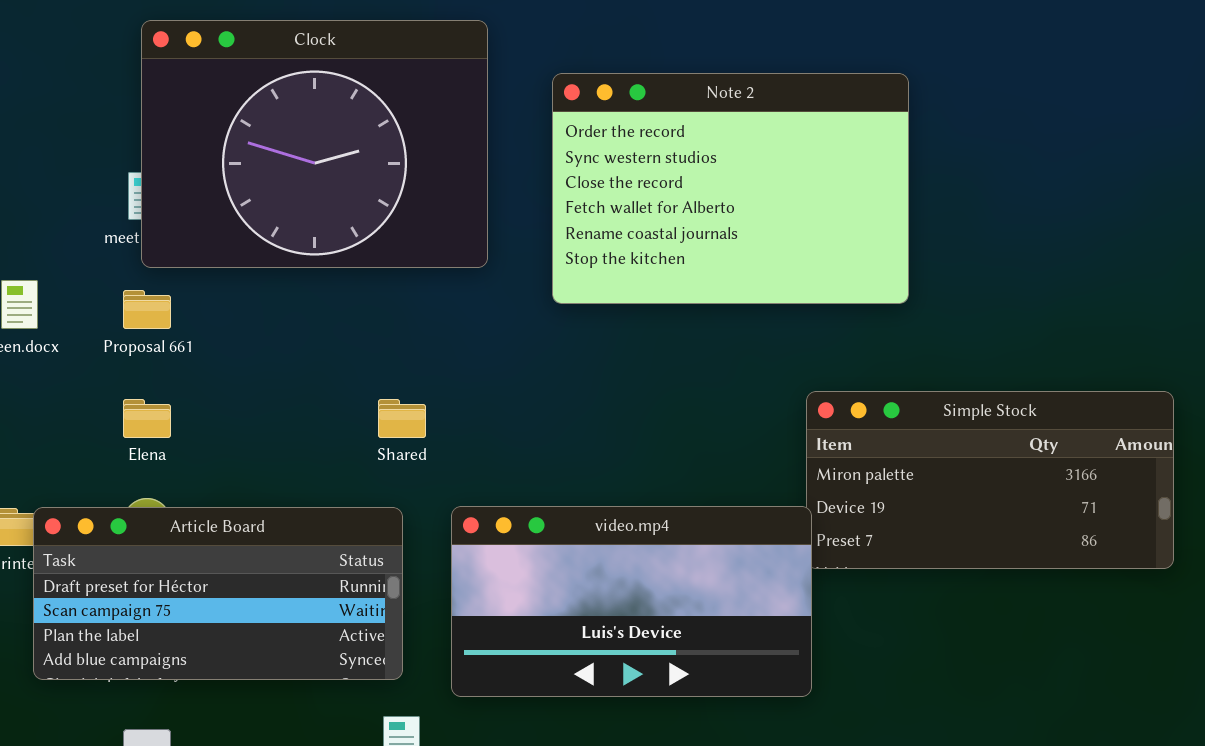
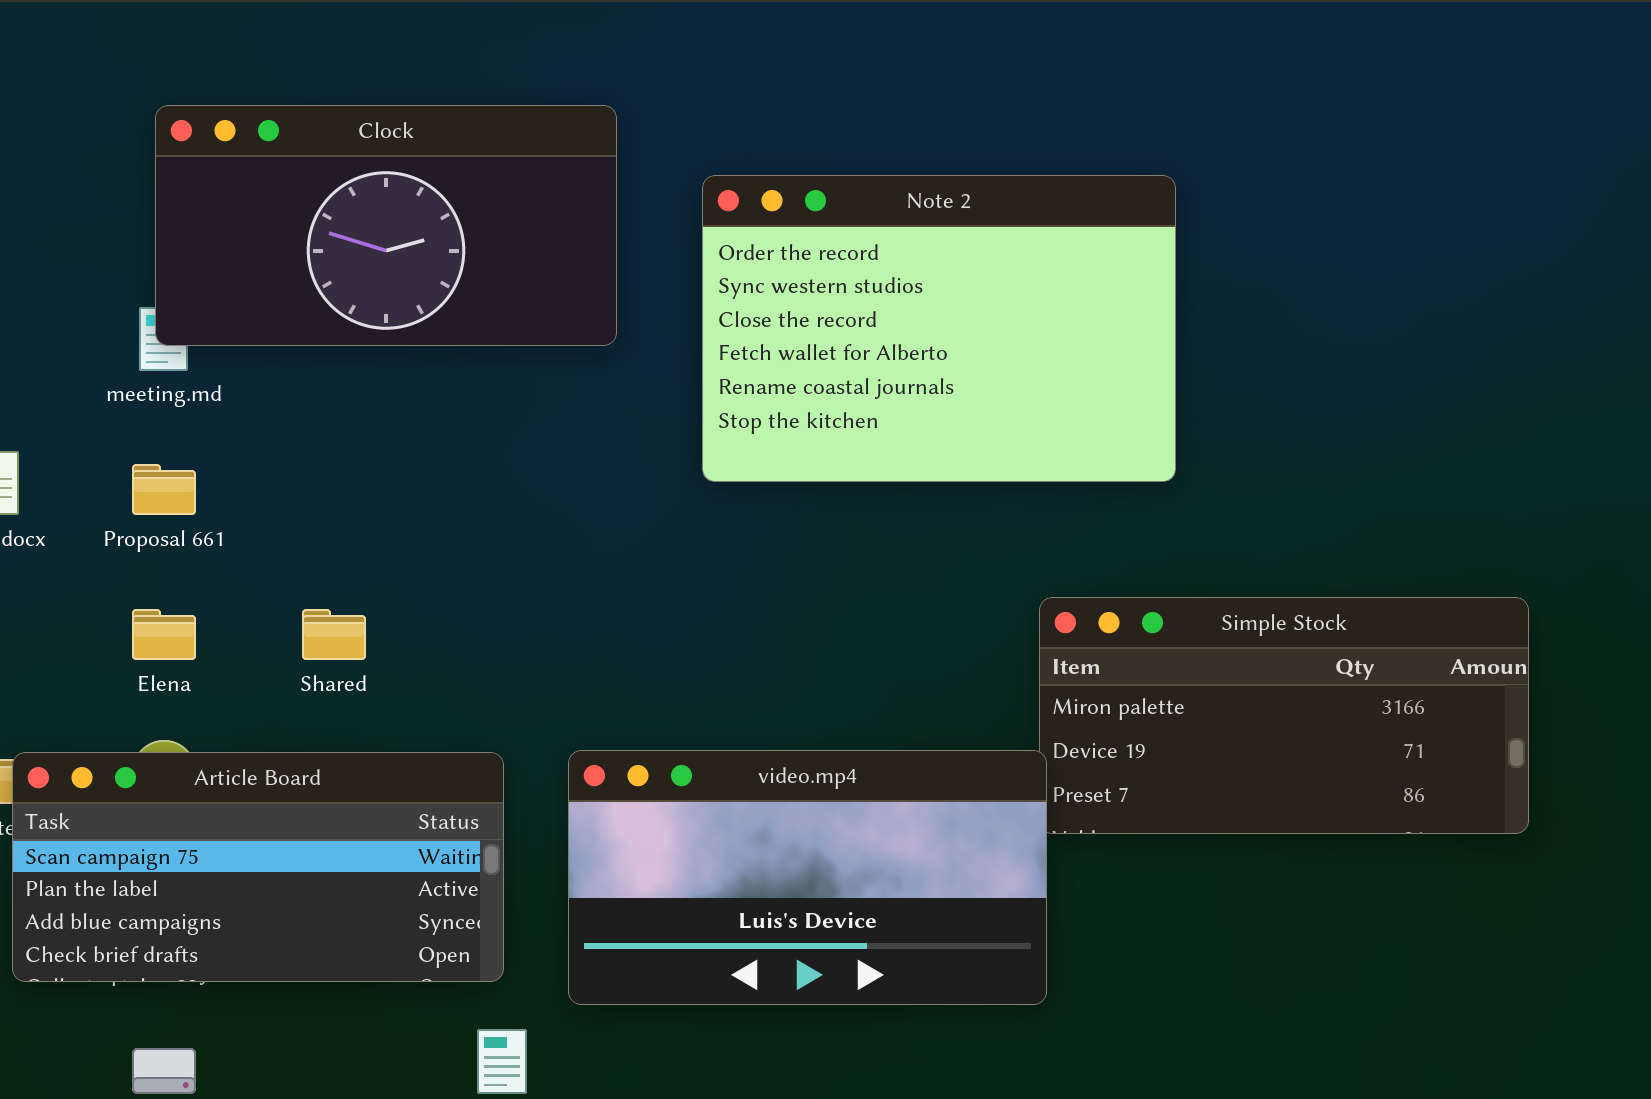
Clock: [141,20,488,268] -> [155,105,617,346], resized
Shared: [378,399,426,438] -> [302,609,366,660], moved
Article Board: [33,507,403,680] -> [12,752,504,982], scrolled down 1 row

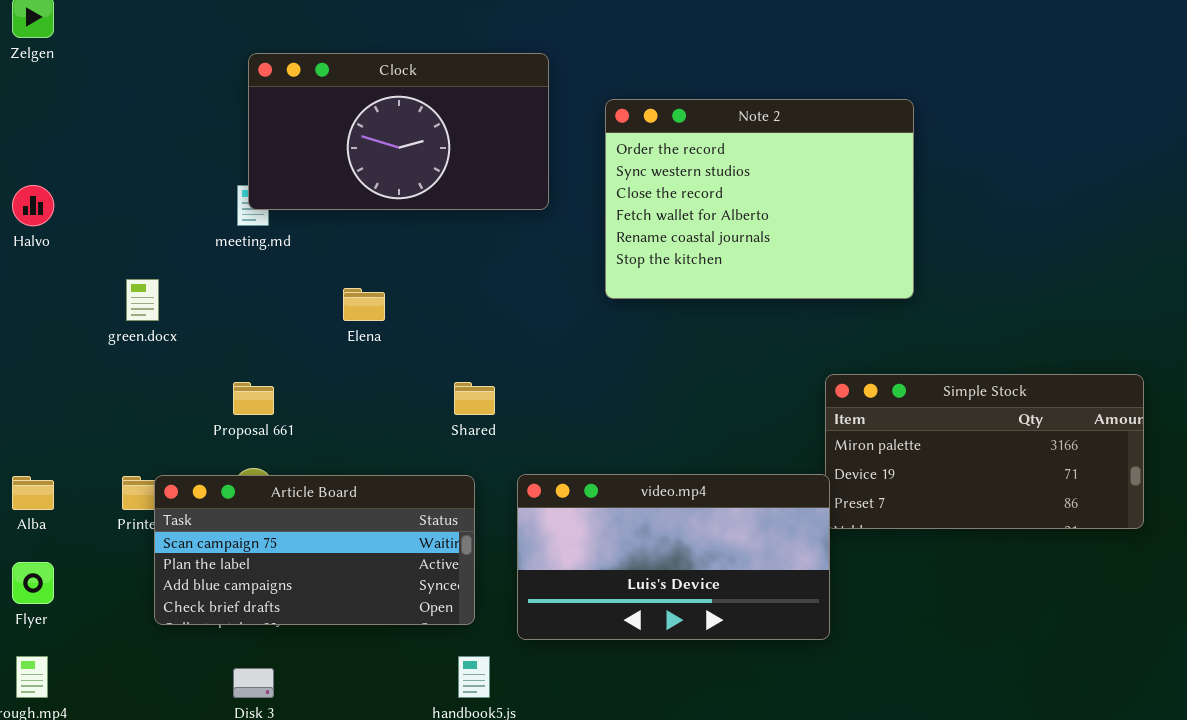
Proposal 661: [132,464,196,515] -> [233,382,274,415], moved
Elena: [132,609,196,660] -> [343,288,385,321], moved
Shared: [302,609,366,660] -> [454,382,495,415], moved

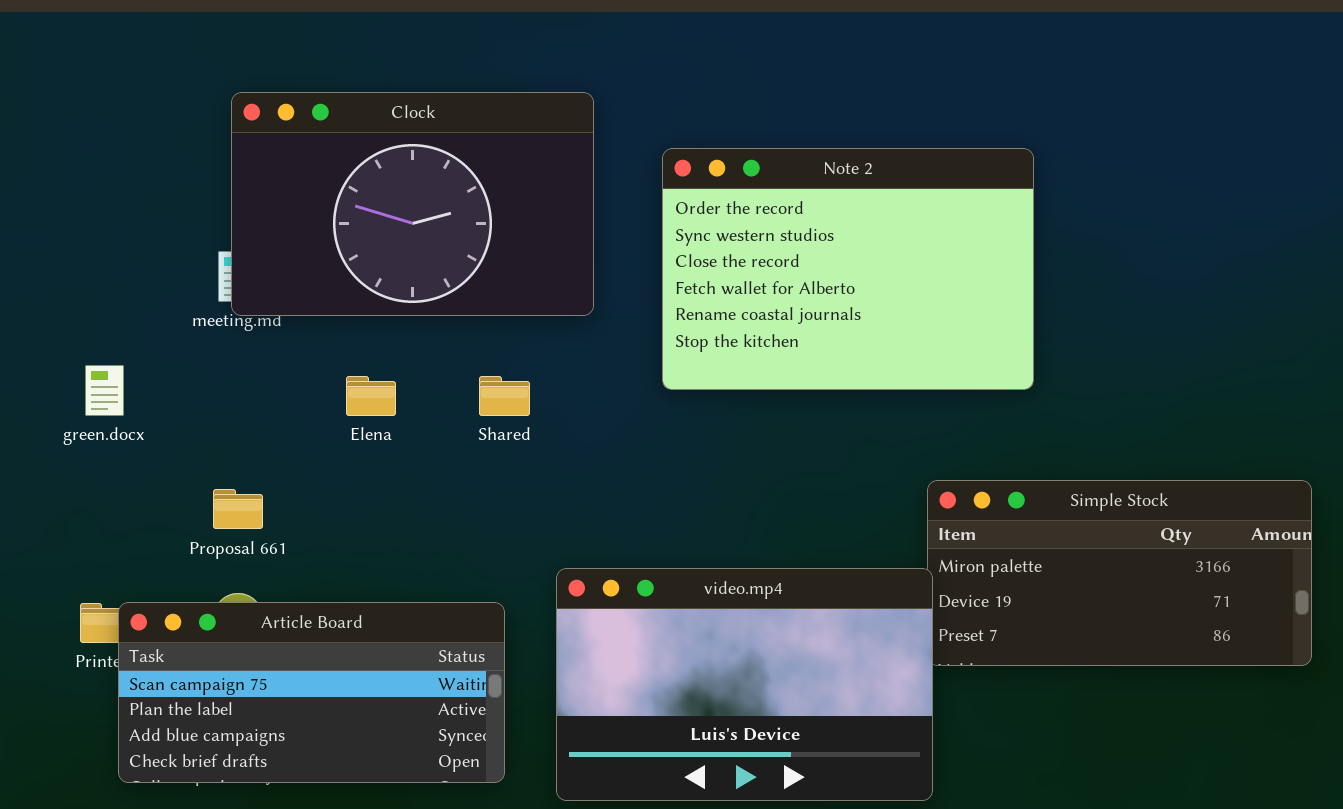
Clock: [248,53,549,210] -> [231,92,594,316], resized
Shared: [454,382,495,415] -> [479,376,530,416], moved
video.mp4: [517,474,830,640] -> [556,568,933,801], resized

